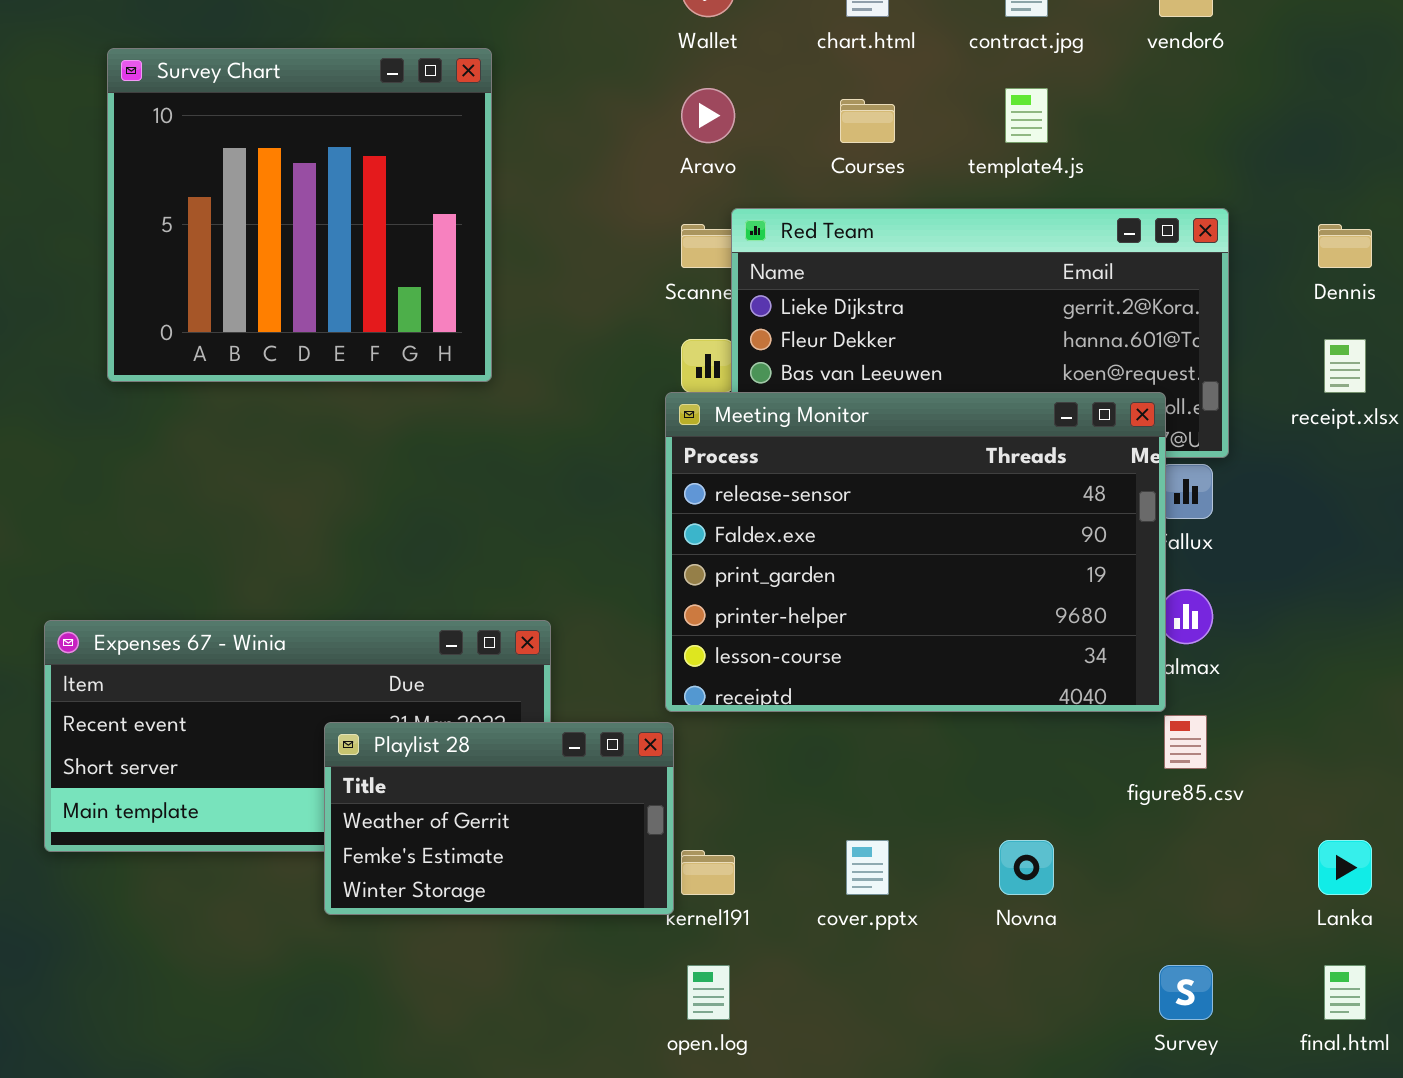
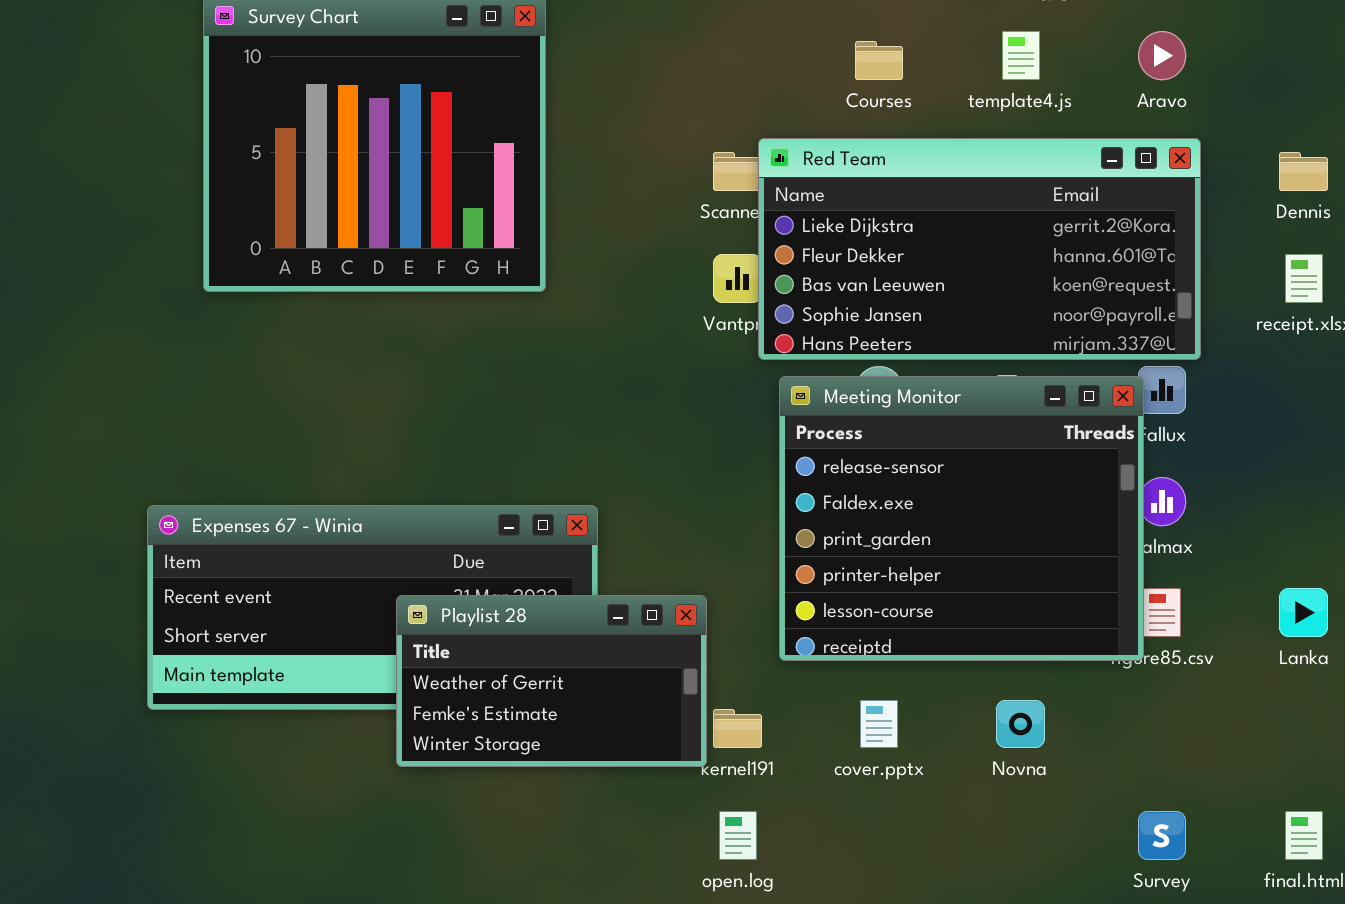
Aravo: [681,88,735,143] -> [1138,31,1186,80], moved
Meeting Monitor: [665,392,1166,712] -> [779,376,1144,661], moved, resized
Lanka: [1318,840,1372,895] -> [1279,588,1328,637], moved

